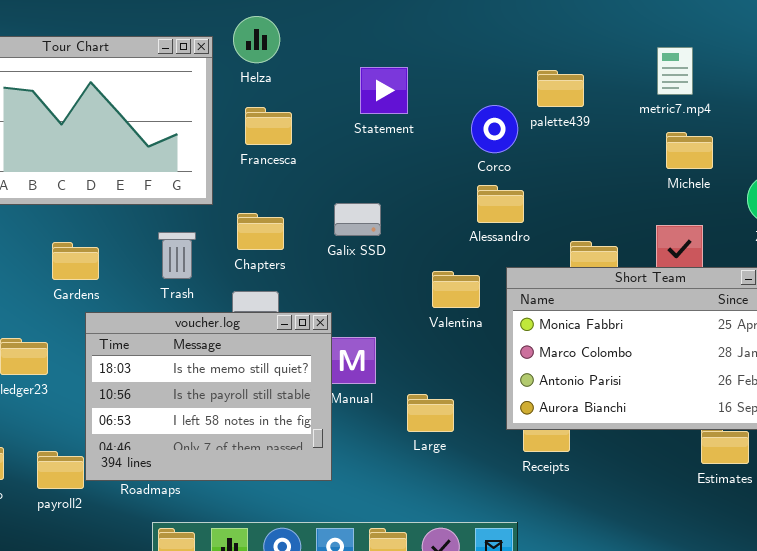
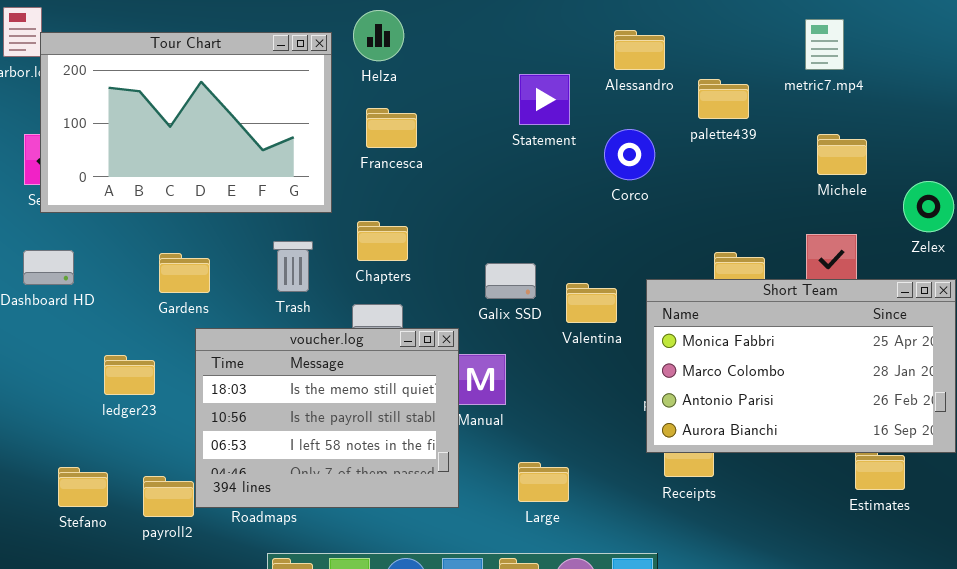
metric7.mp4: [657,47,693,95] -> [805,19,844,70], moved
Statement: [360,67,408,114] -> [519,74,570,125], moved
palette439: [537,70,584,107] -> [698,79,749,119], moved
Corco: [471,105,518,153] -> [604,129,655,180], moved
Alessandro: [477,185,524,223] -> [614,30,665,70], moved
Galix SSD: [334,203,381,236] -> [485,263,536,299], moved
Large: [407,394,454,432] -> [518,462,569,502], moved

